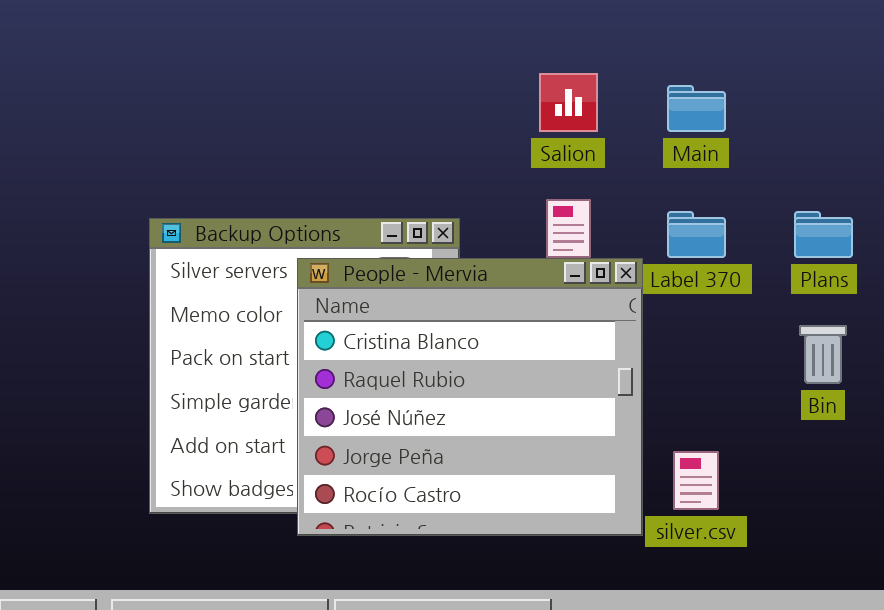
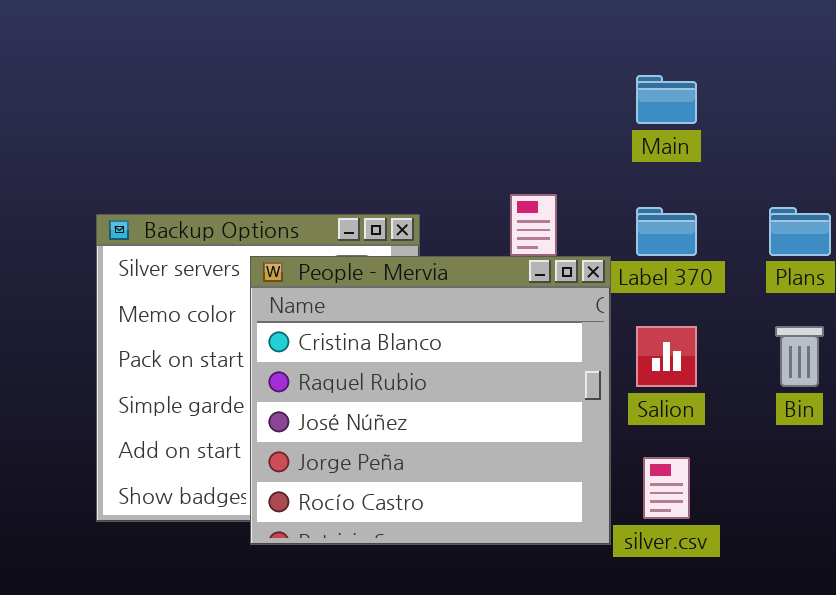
Salion: [539,73,598,132] -> [636,326,697,387], moved

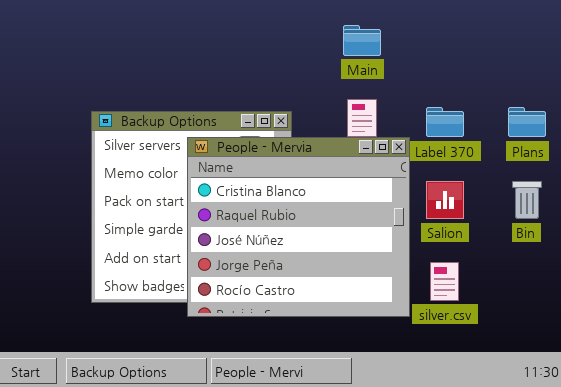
Main: [636,75,697,124] -> [343,25,381,56], moved

